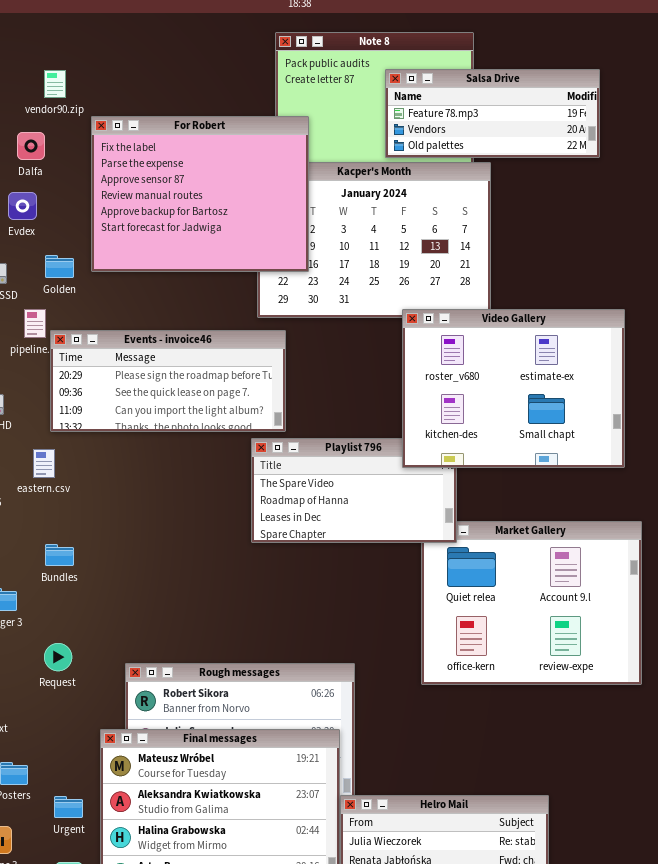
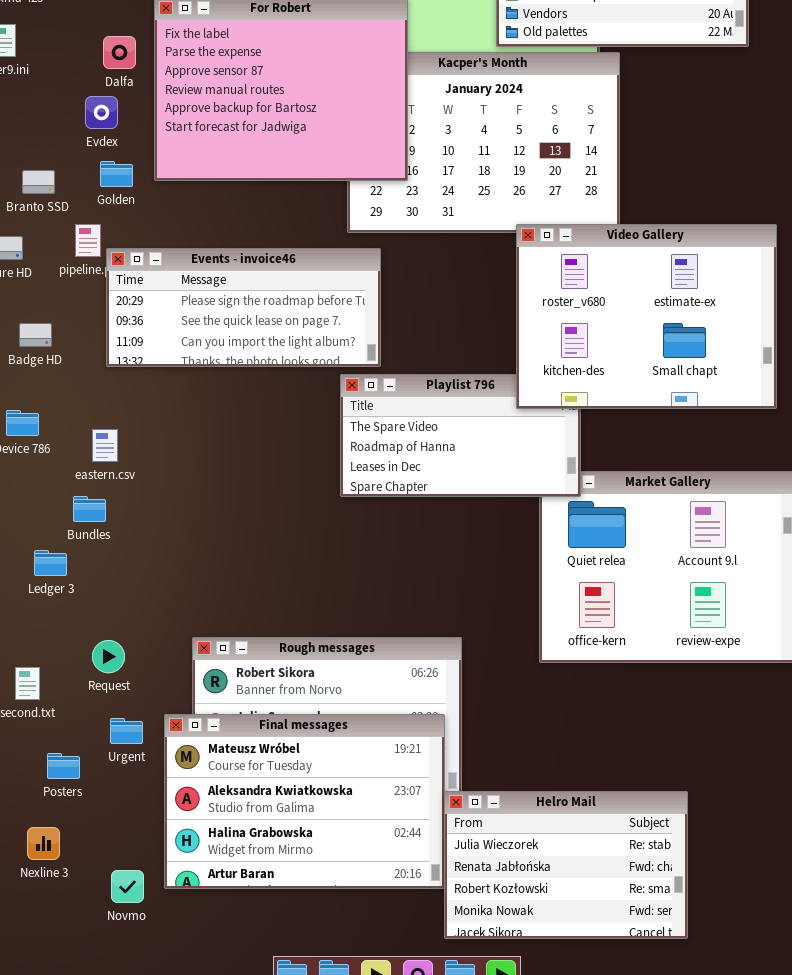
Dalfa: [17,132,45,160] -> [103,36,136,69], moved
Evdex: [8,192,37,220] -> [85,96,118,129], moved
eastern.csv: [33,449,55,478] -> [92,429,118,462], moved
Bundles: [45,544,74,566] -> [73,496,106,522], moved
Request: [44,643,72,671] -> [92,640,125,673], moved
Urgent: [54,796,83,818] -> [110,718,143,744], moved

